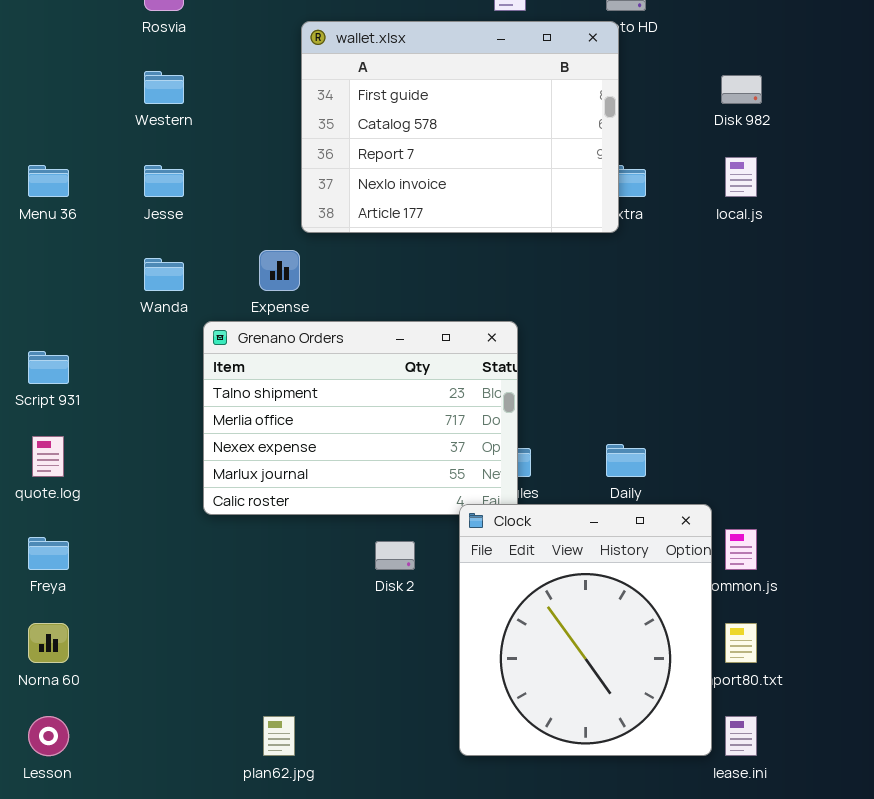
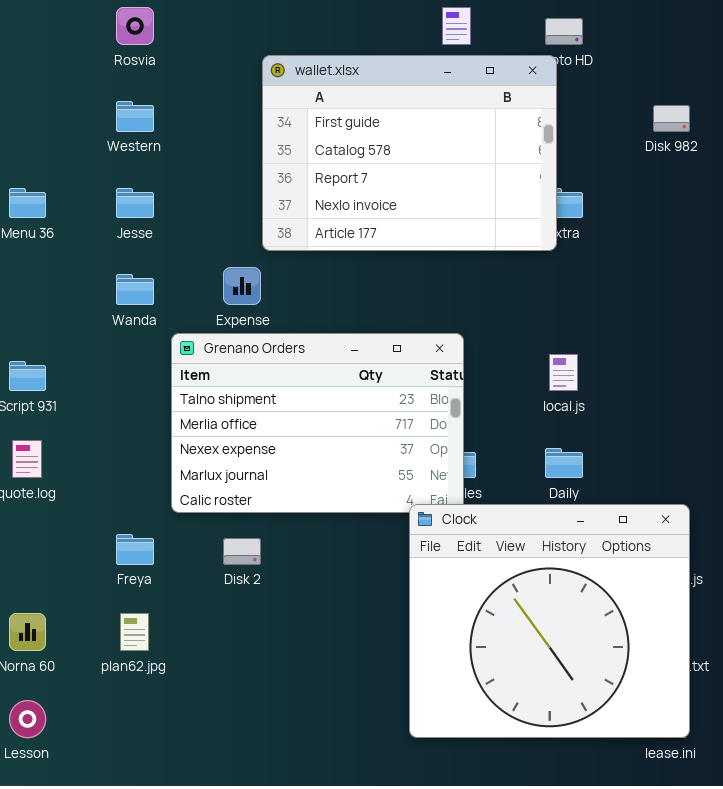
local.js: [725,157,757,197] -> [549,354,578,391], moved
Clock: [459,504,712,756] -> [409,504,690,738], resized
Freya: [28,537,69,570] -> [116,534,154,565], moved
Disk 2: [375,541,415,570] -> [223,538,261,565], moved
plan62.jpg: [263,716,295,756] -> [120,613,149,651], moved

